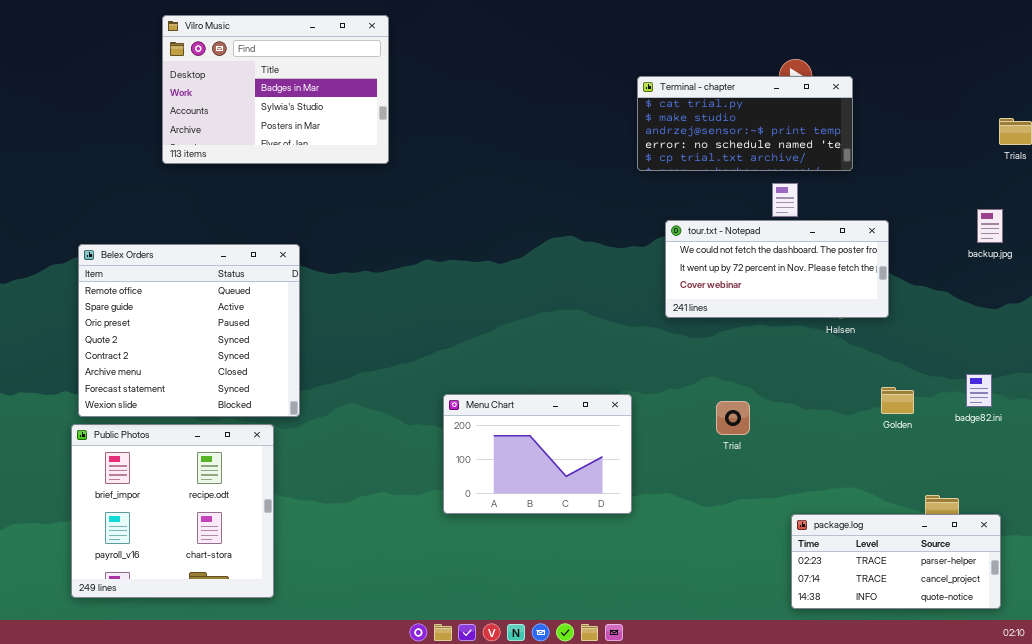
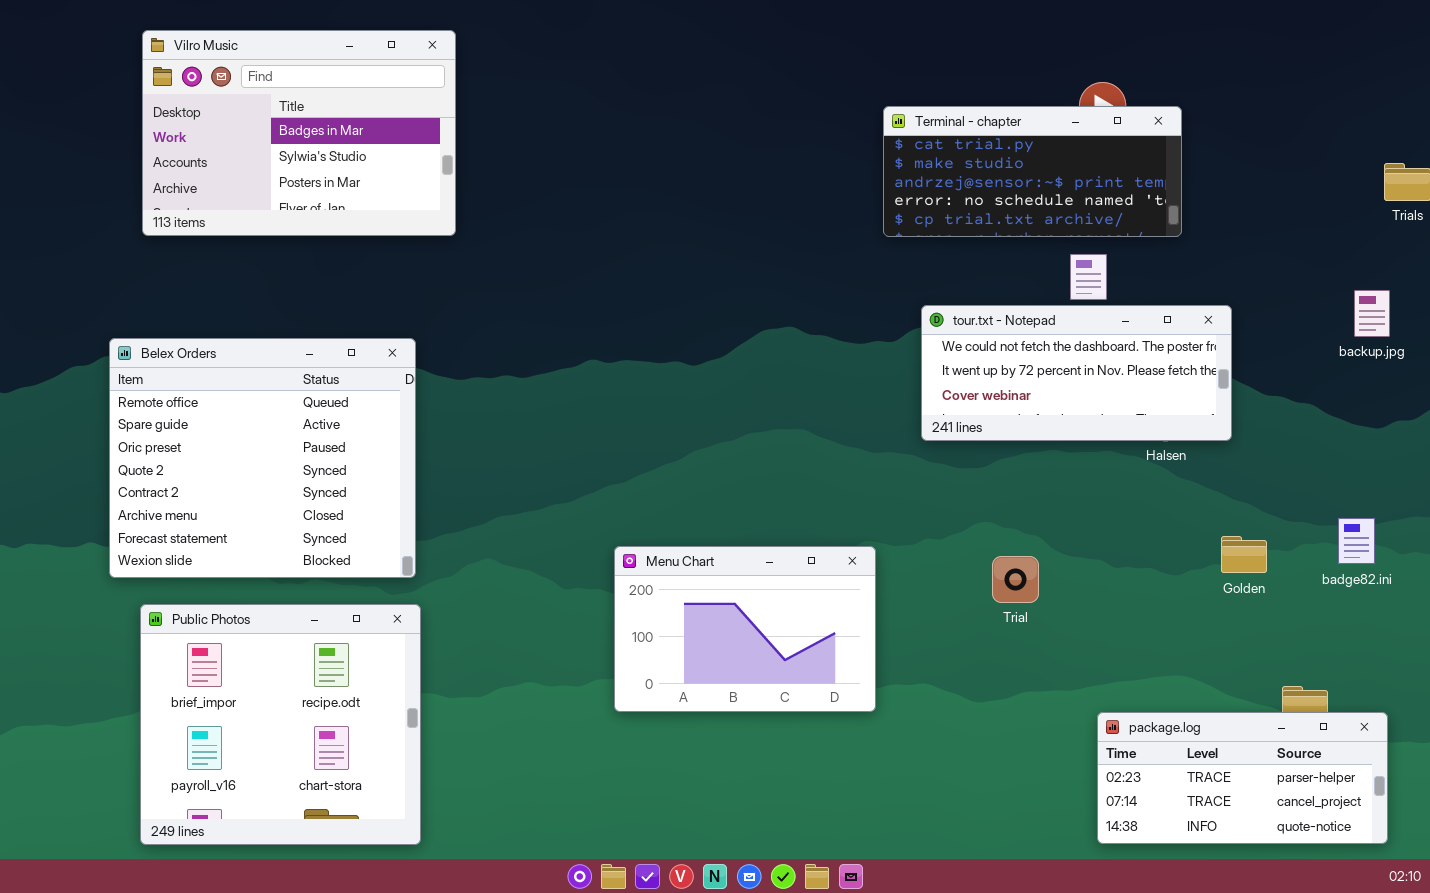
Vilro Music: [162,15,389,164] -> [142,30,456,236], moved
Public Photos: [71,424,274,598] -> [140,604,421,845], moved

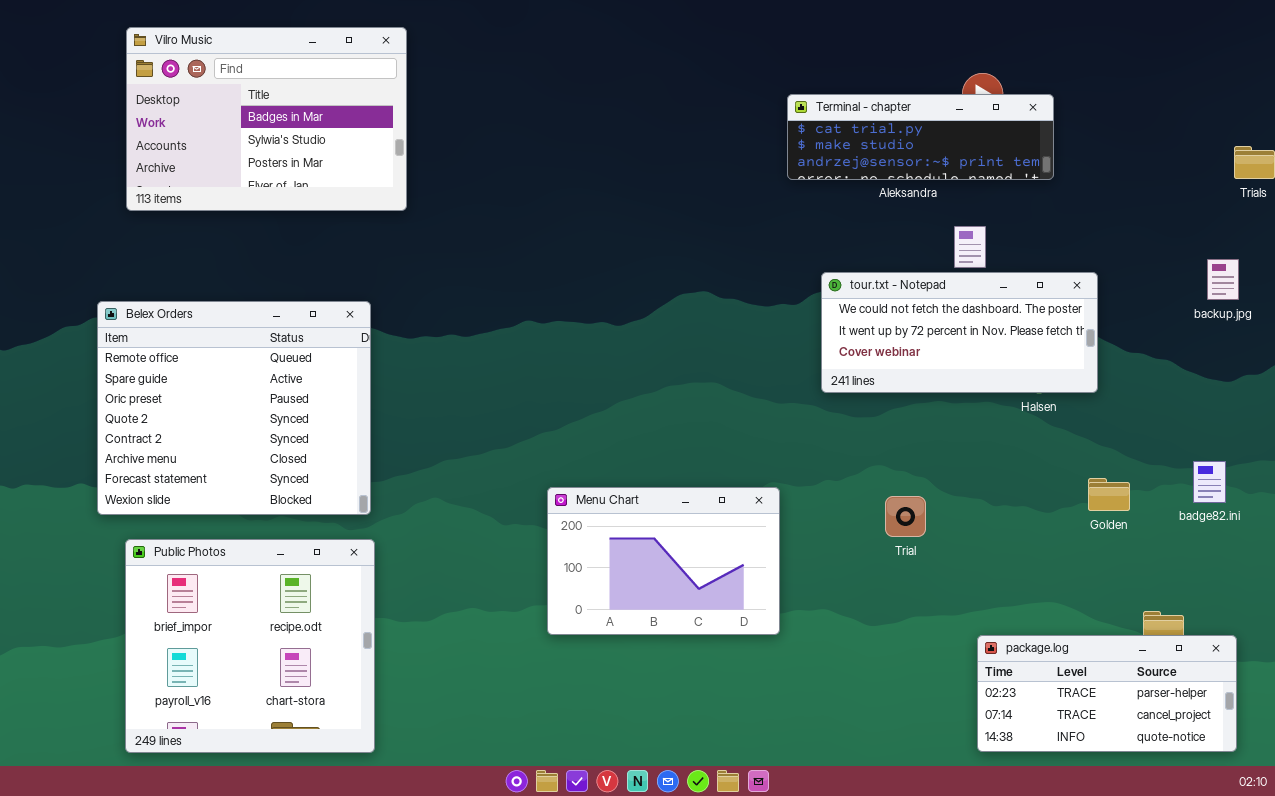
Terminal - chapter: [883,106,1182,237] -> [787,94,1054,180], resized

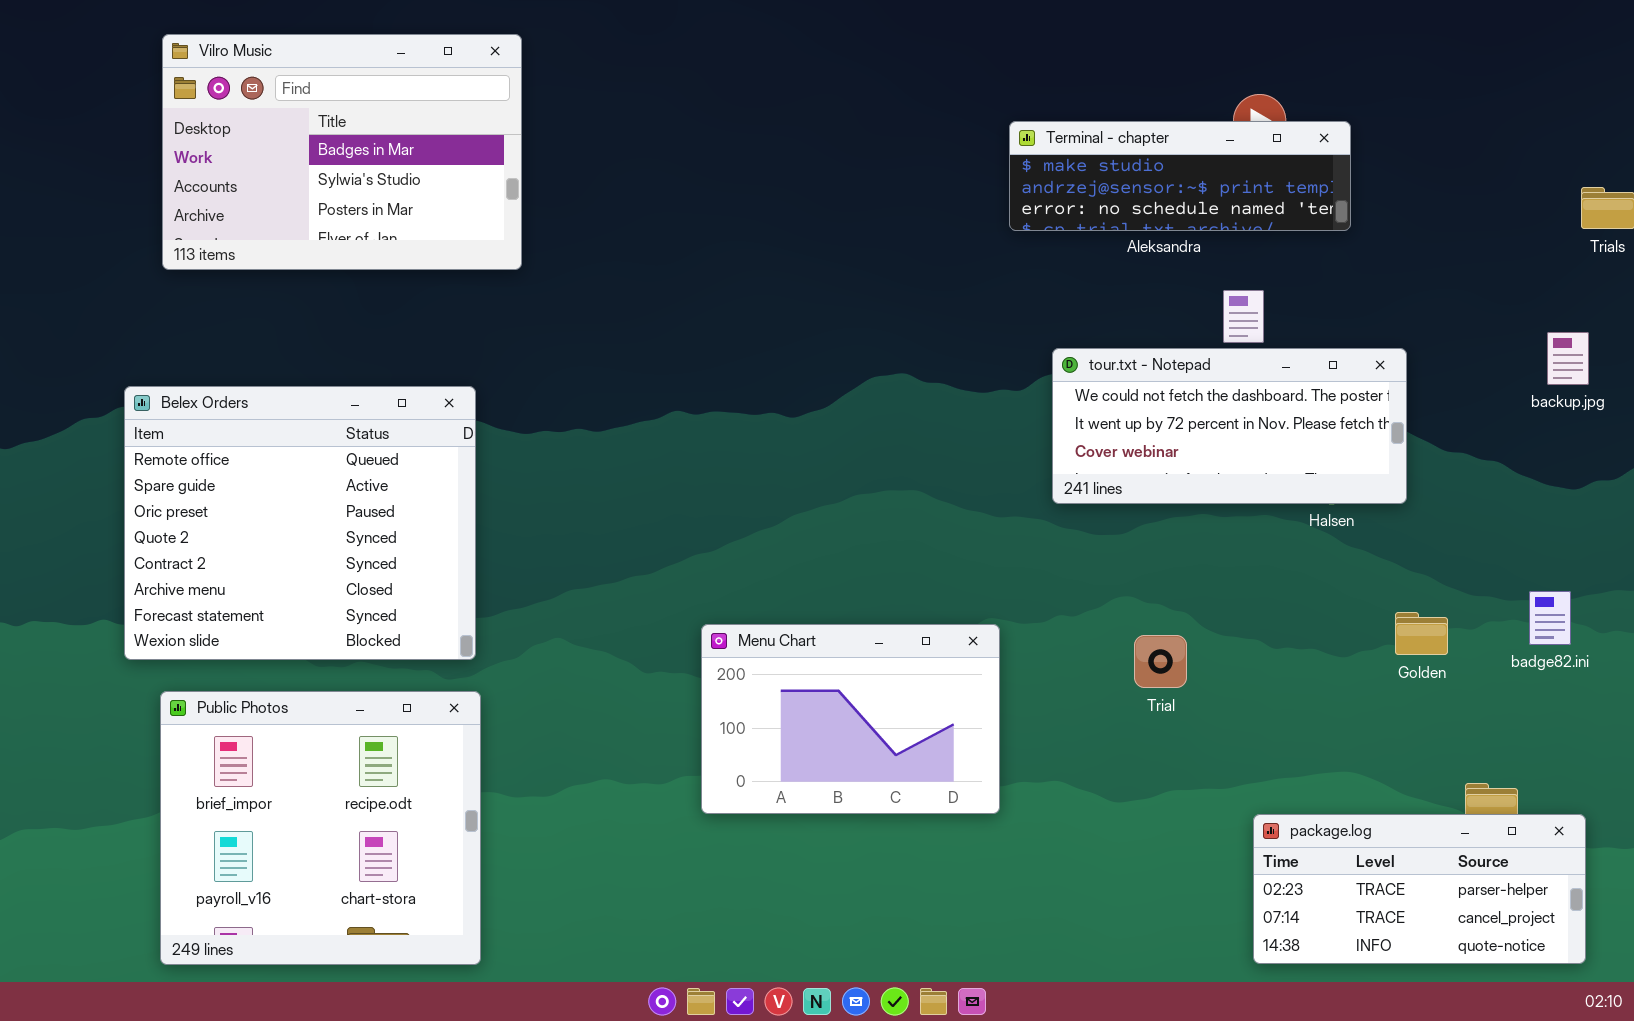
Terminal - chapter: [787,94,1054,180] -> [1009,121,1351,231], scrolled down 1 row

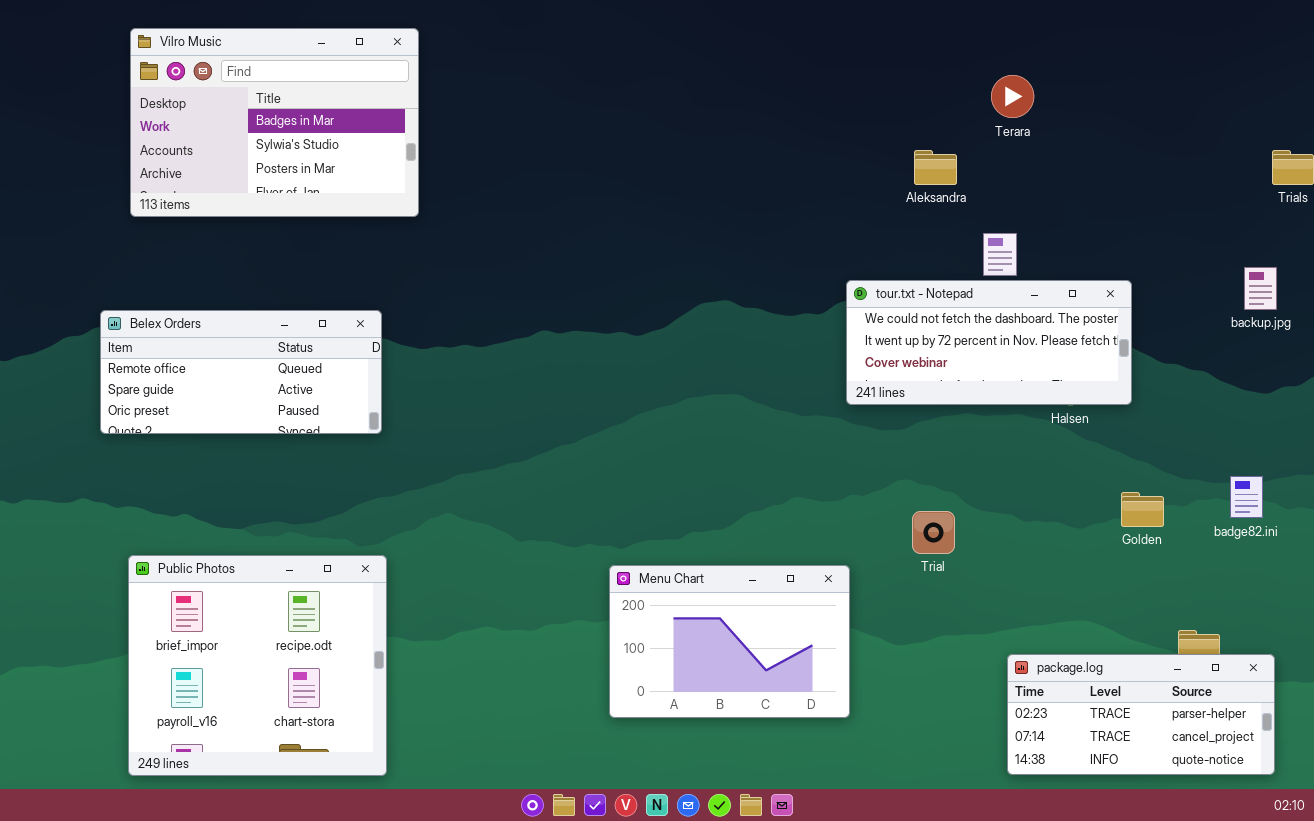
Terminal - chapter: [1009,121,1351,231] -> none, closed
Belex Orders: [124,386,476,660] -> [100,310,382,434], resized
Menu Chart: [701,624,1000,814] -> [609,565,850,718], moved

